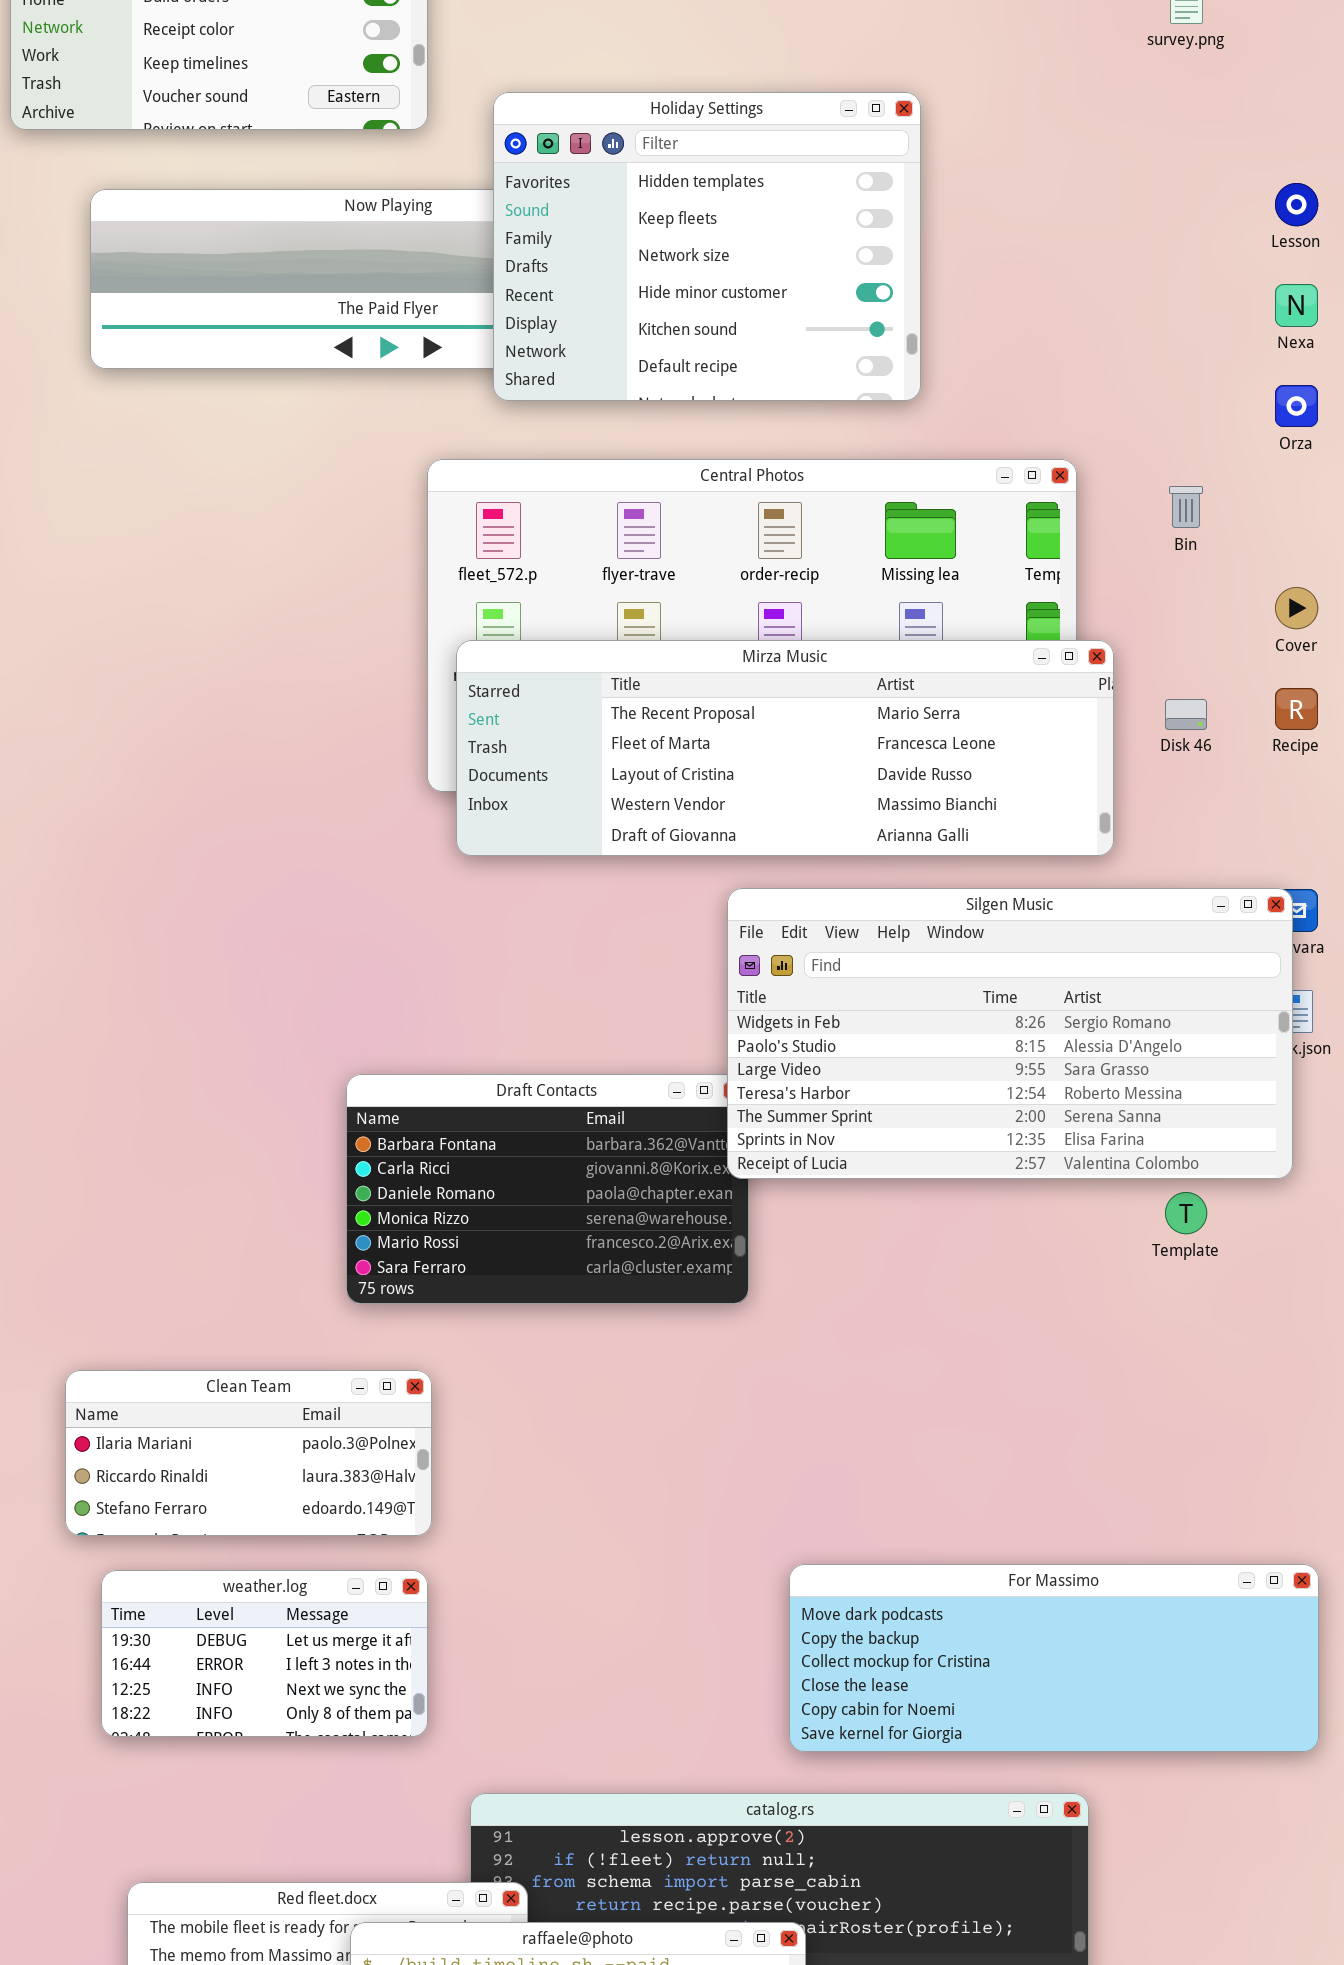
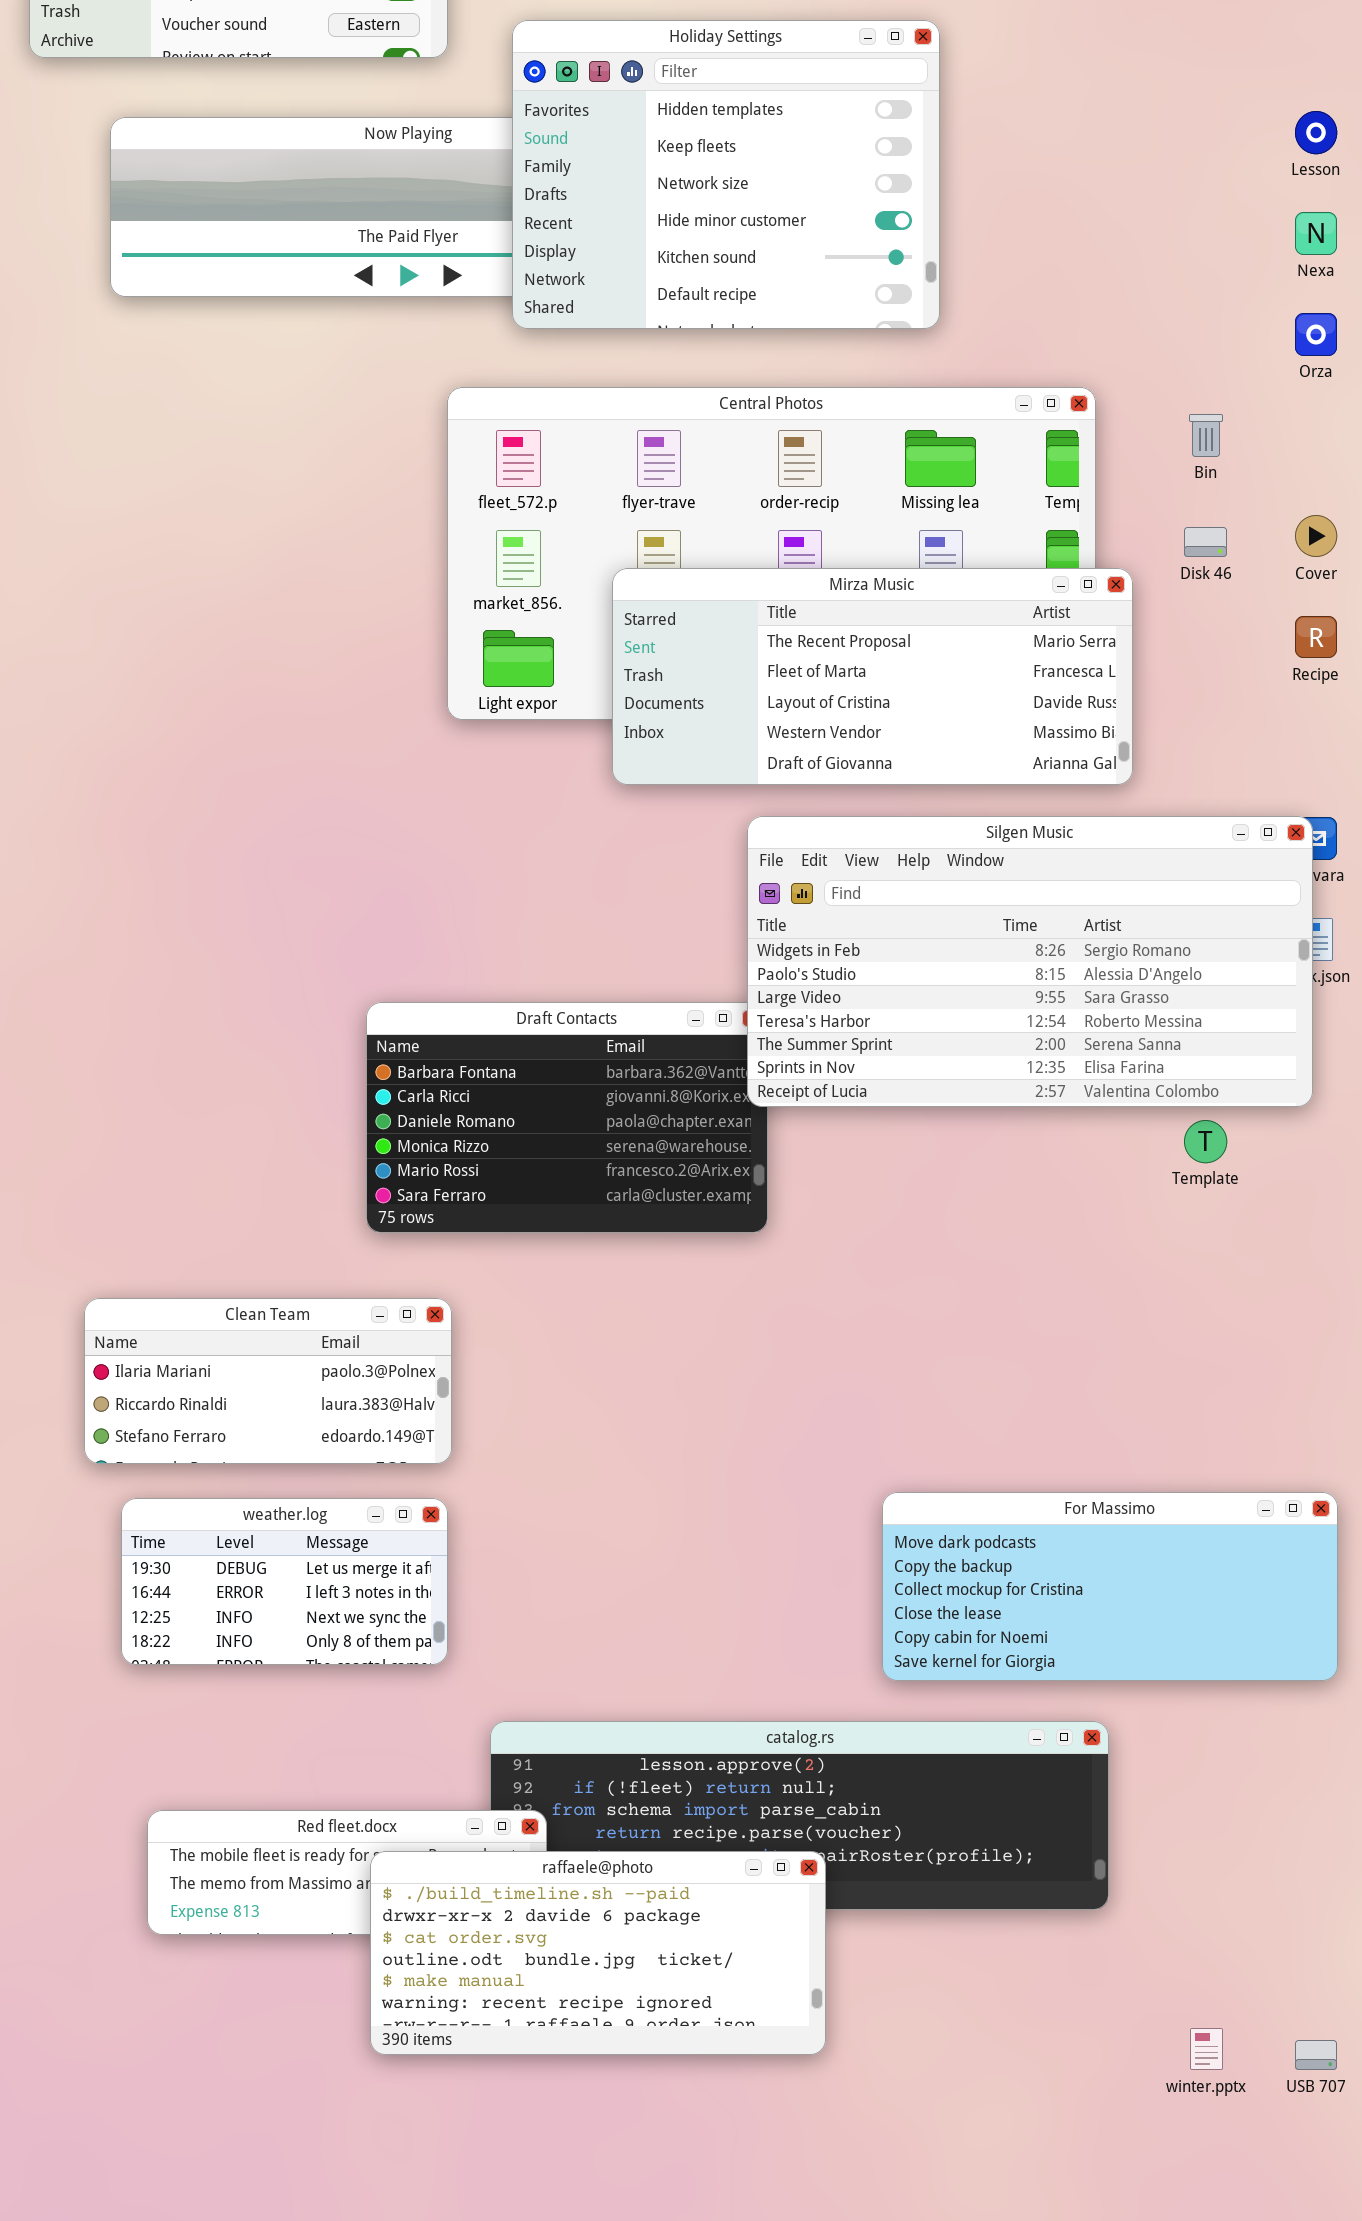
Mirza Music: [456,640,1114,856] -> [612,568,1133,785], resized
Disk 46: [1165,699,1207,730] -> [1184,527,1227,557], moved
For Massimo: [789,1564,1319,1752] -> [882,1492,1338,1681], resized

